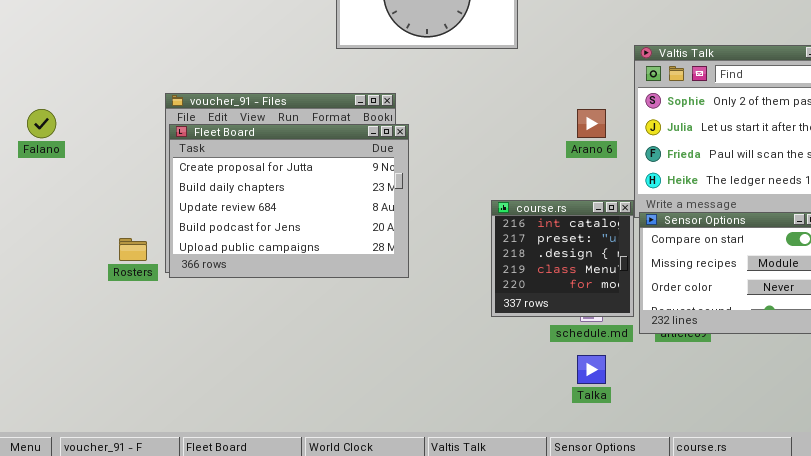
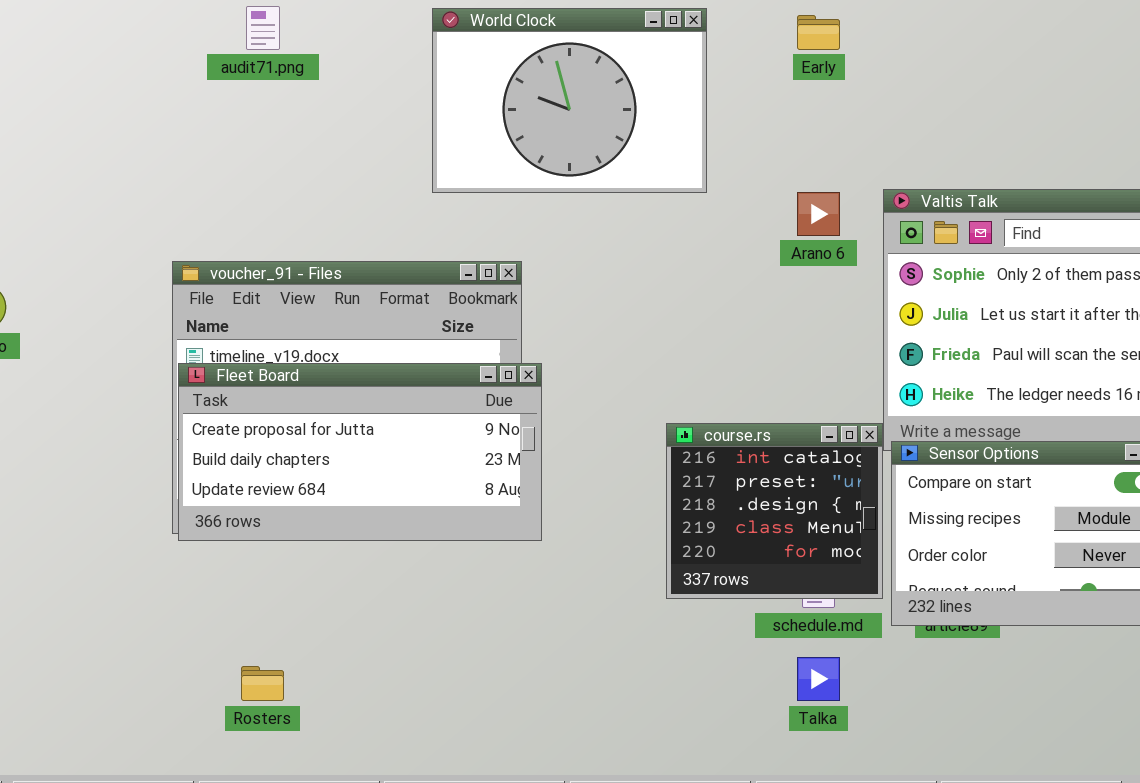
Arano 6: [577,109,606,138] -> [797,192,840,236], moved
Fleet Board: [169,124,409,278] -> [178,363,542,541], resized
Rosters: [119,238,147,261] -> [241,666,284,701], moved

